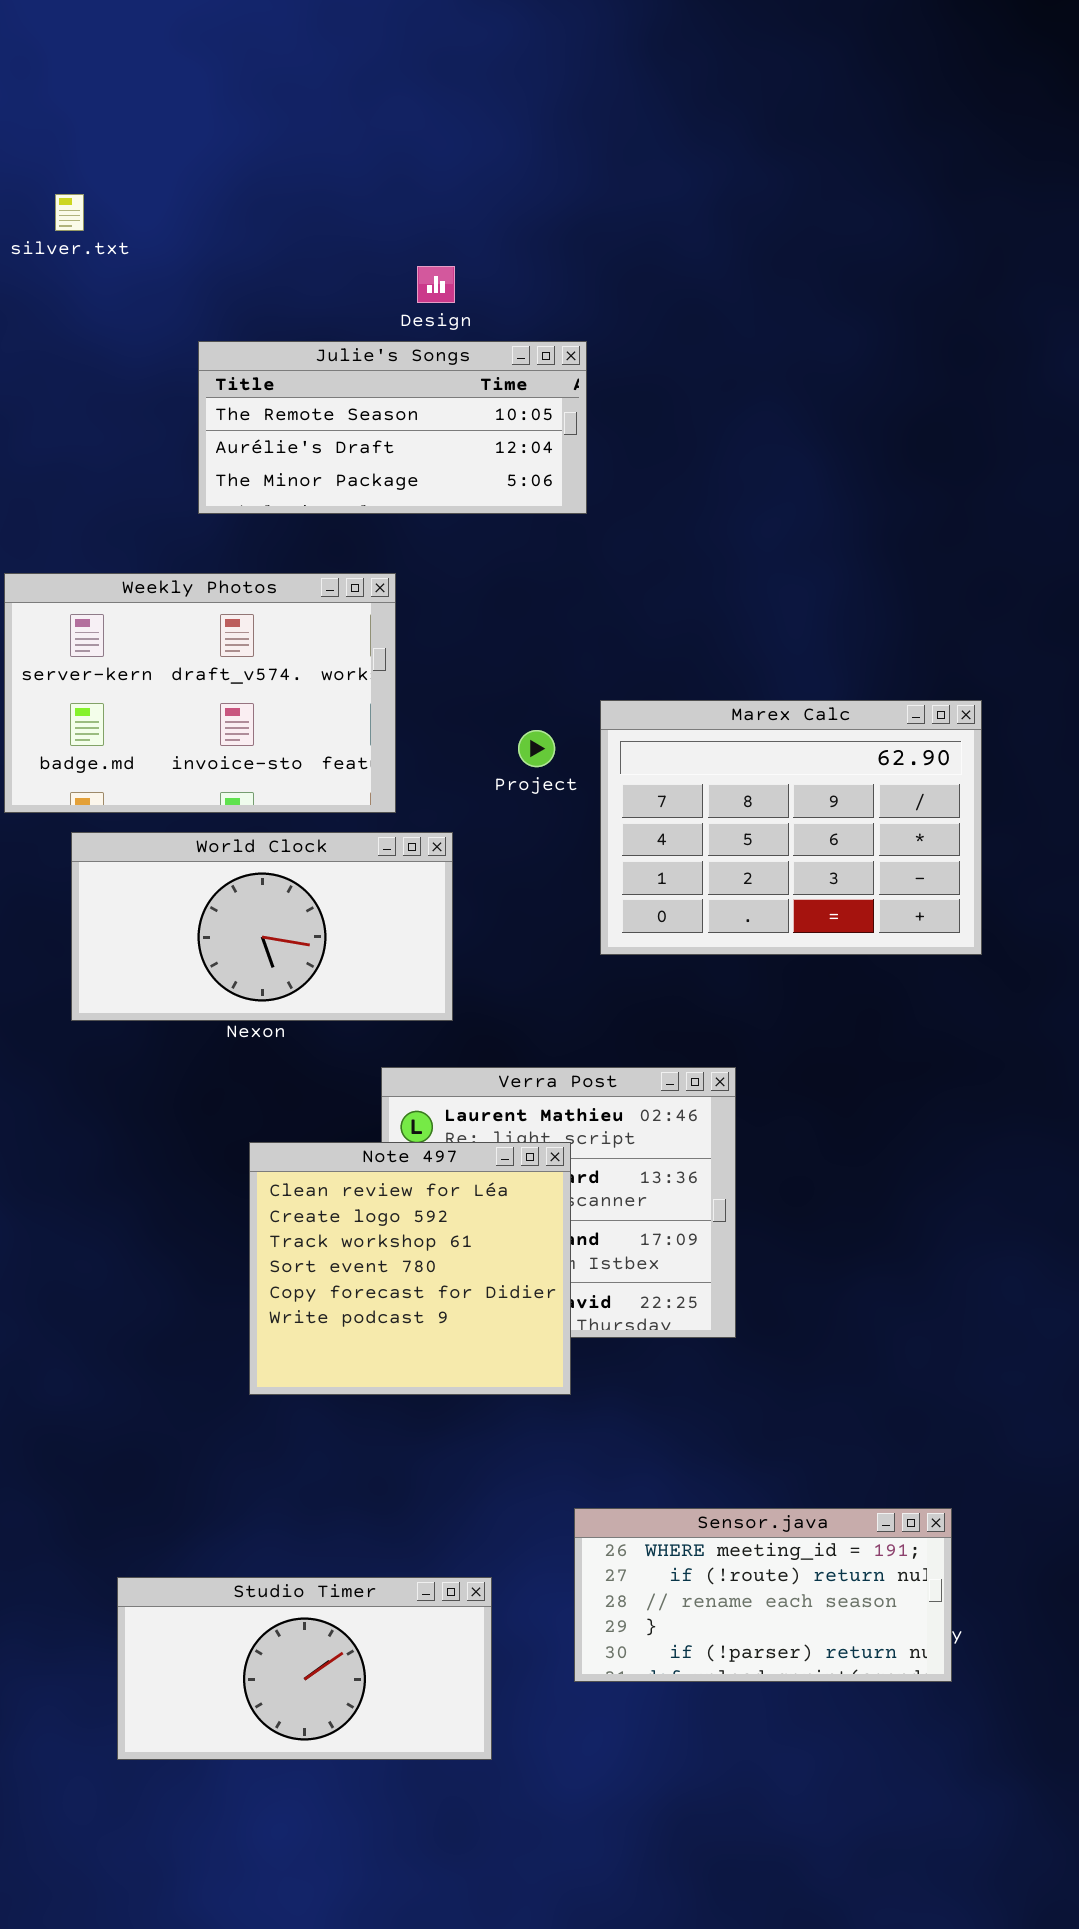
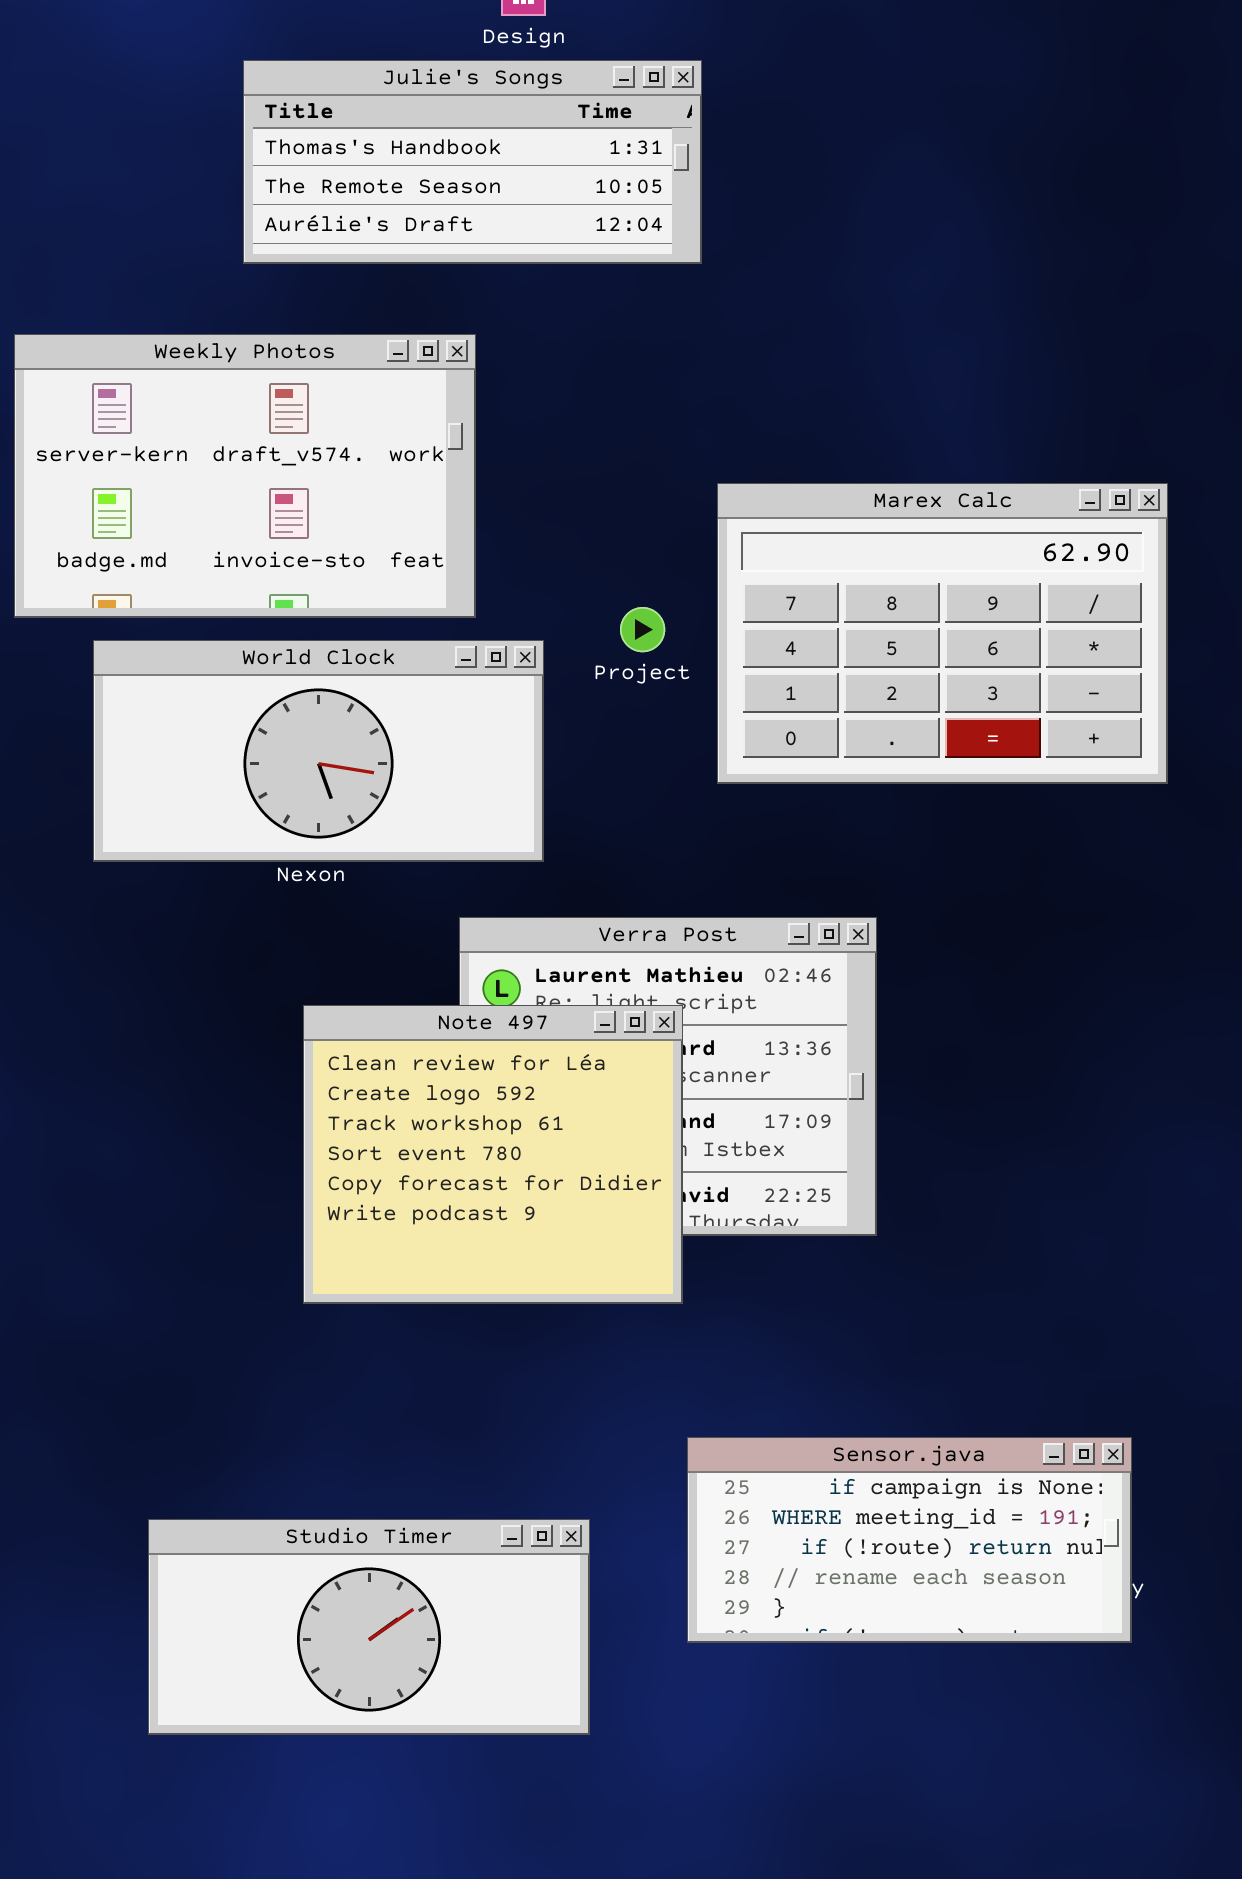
Julie's Songs: [198,341,587,514] -> [243,60,702,264], scrolled up 1 row
Project: [518,730,555,767] -> [620,607,665,652], moved
Sensor.java: [574,1508,952,1682] -> [687,1437,1132,1643], scrolled up 1 row

